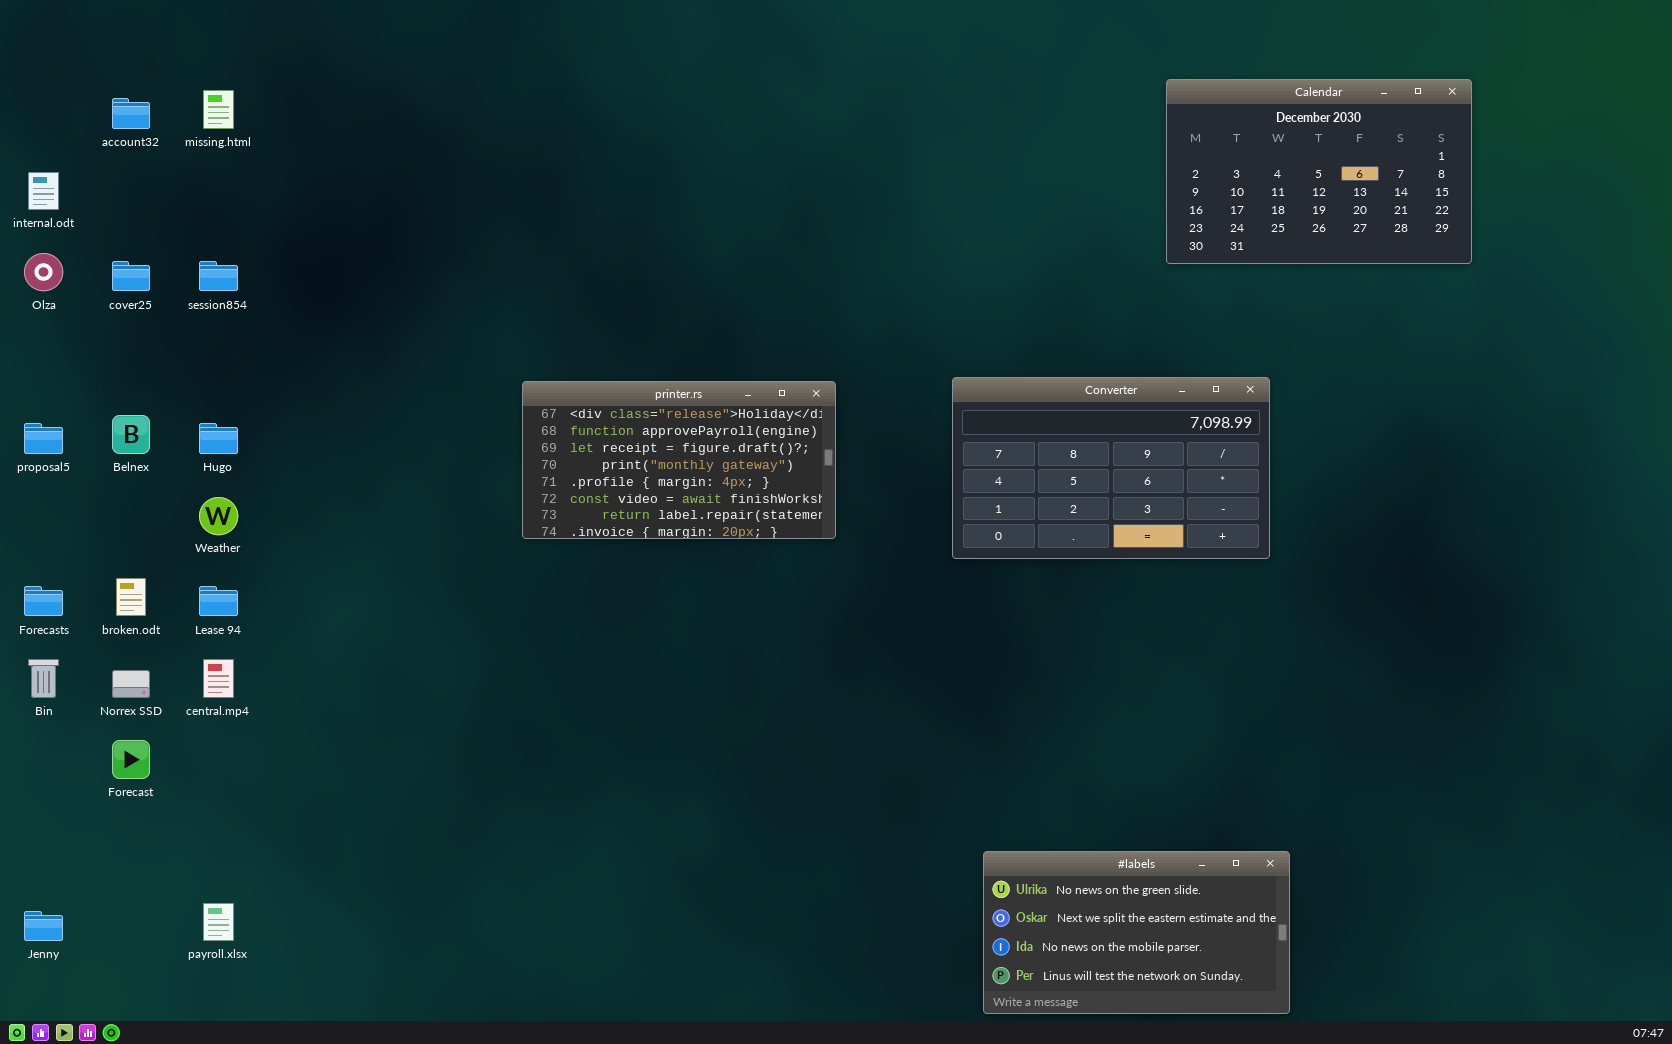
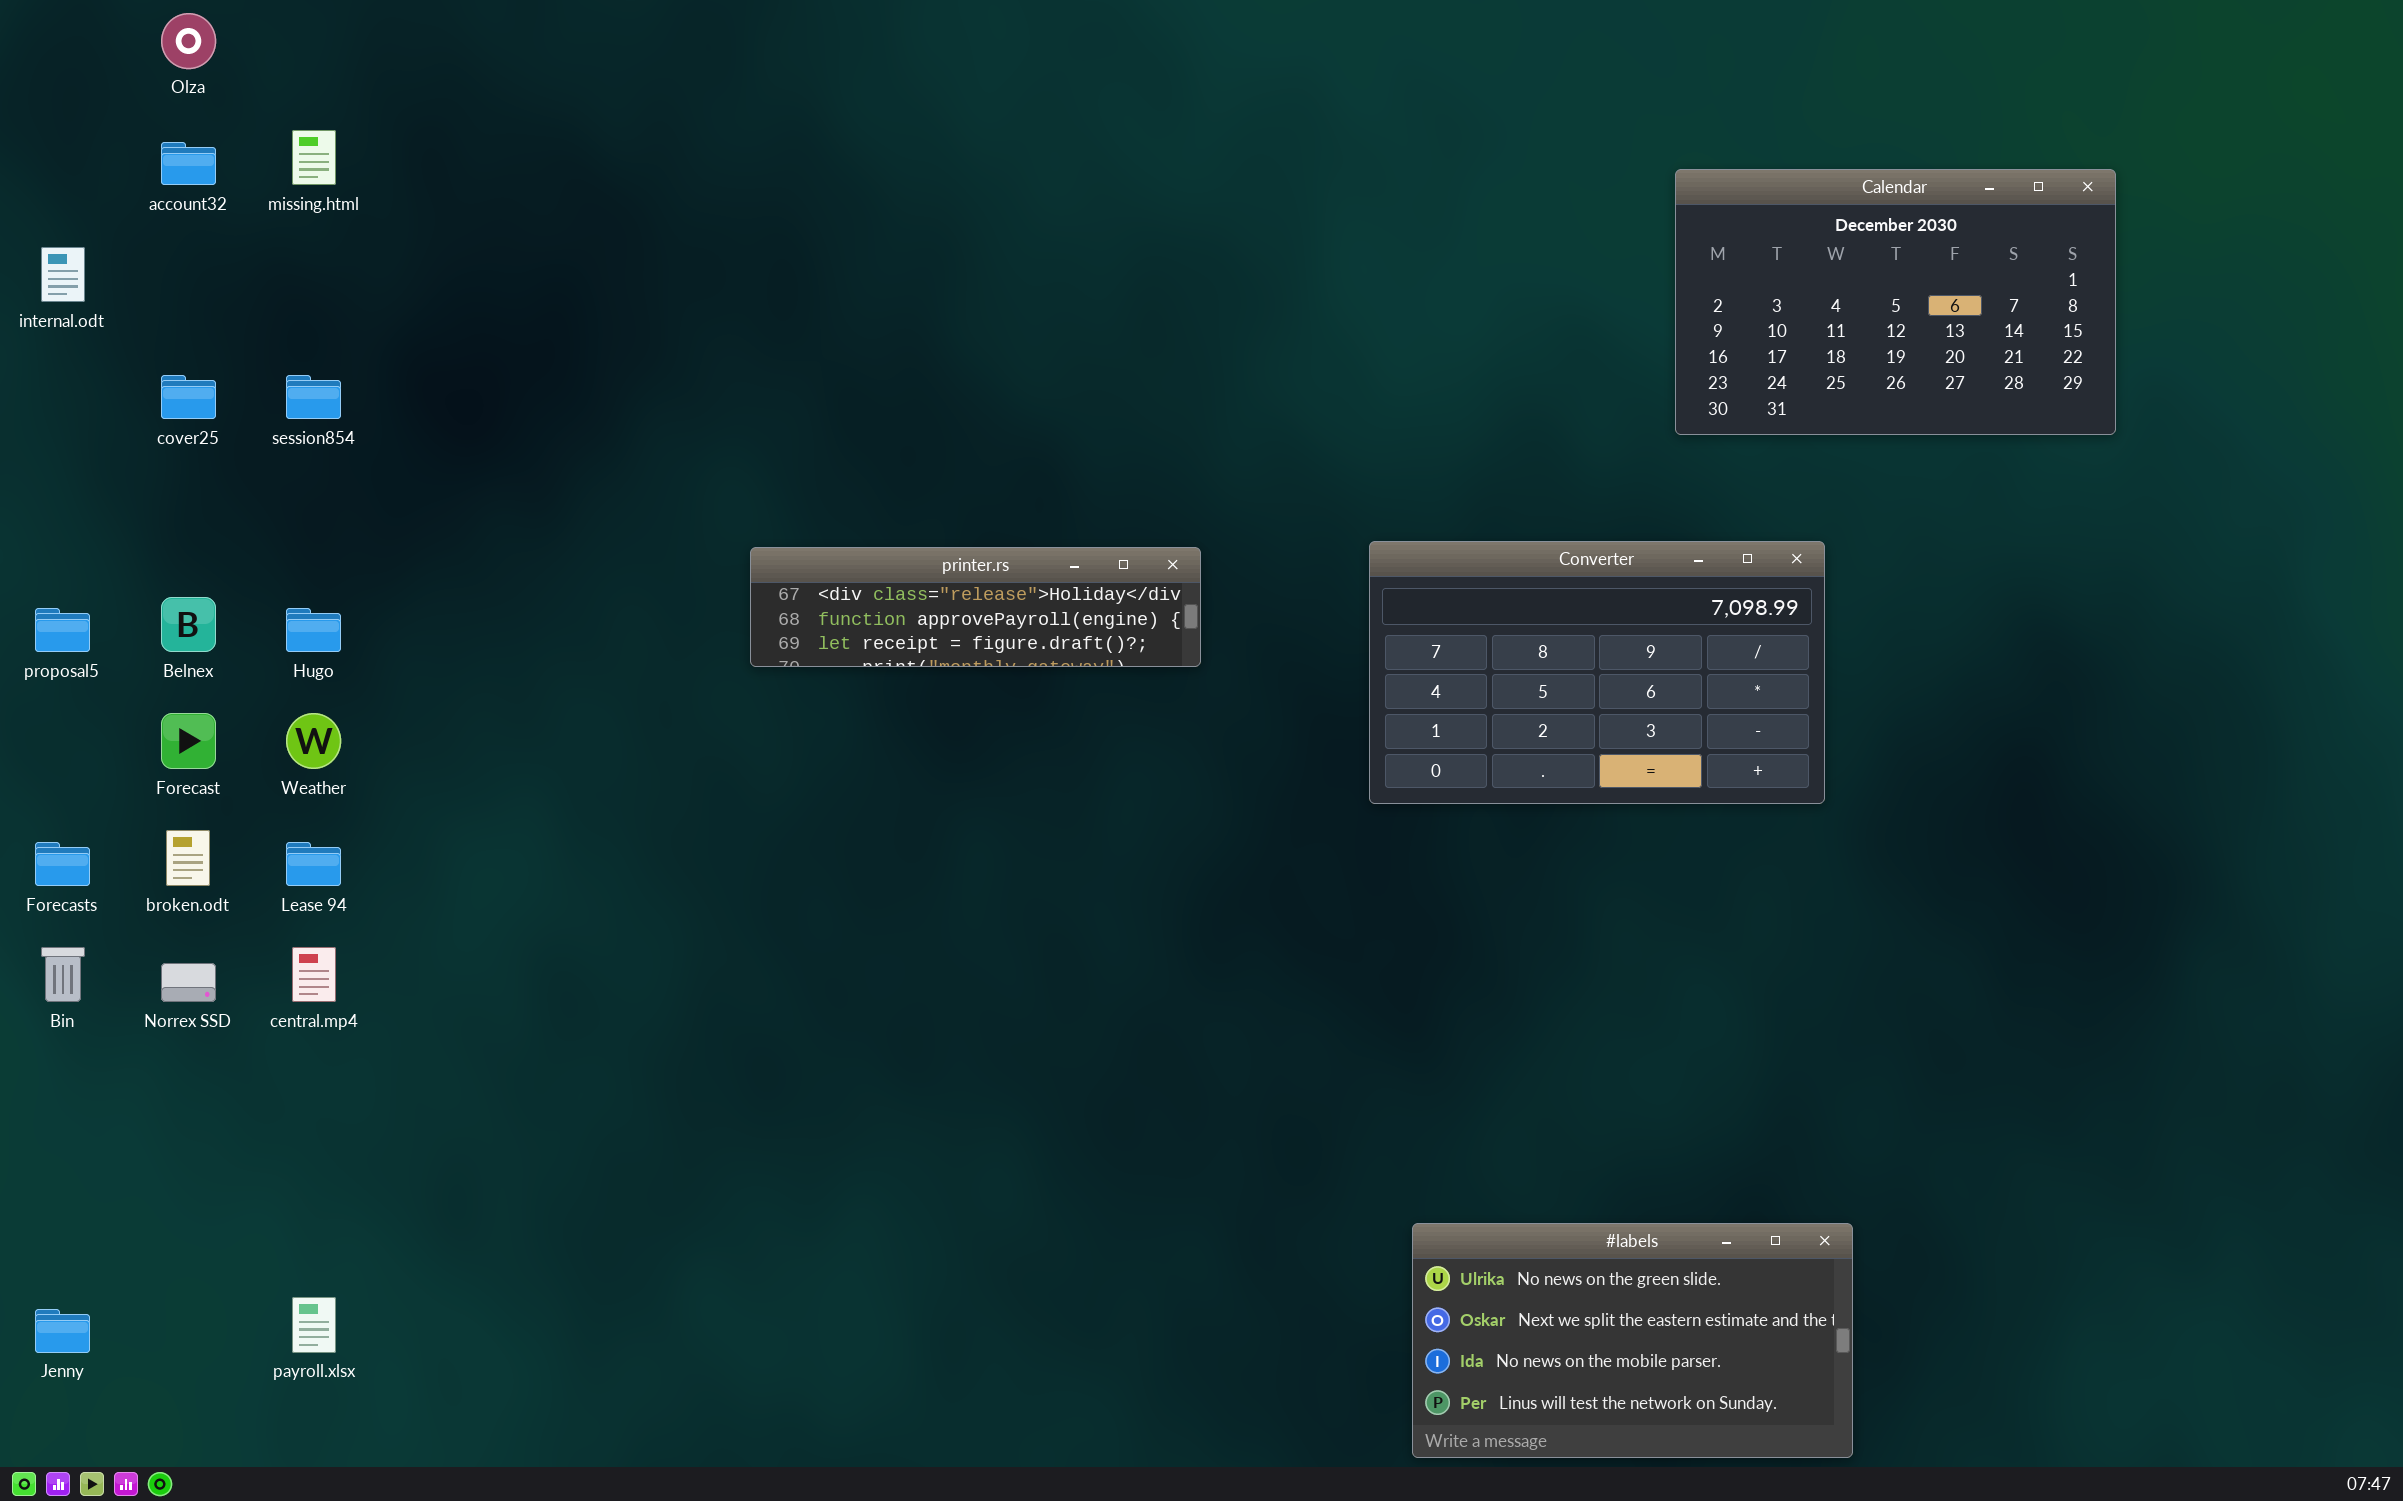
Calendar: [1166,79,1472,264] -> [1675,169,2116,435], moved
Olza: [24,253,63,291] -> [161,13,216,69], moved
printer.rs: [522,381,836,539] -> [750,547,1201,667], resized
Forecast: [112,740,150,779] -> [161,713,216,769], moved

